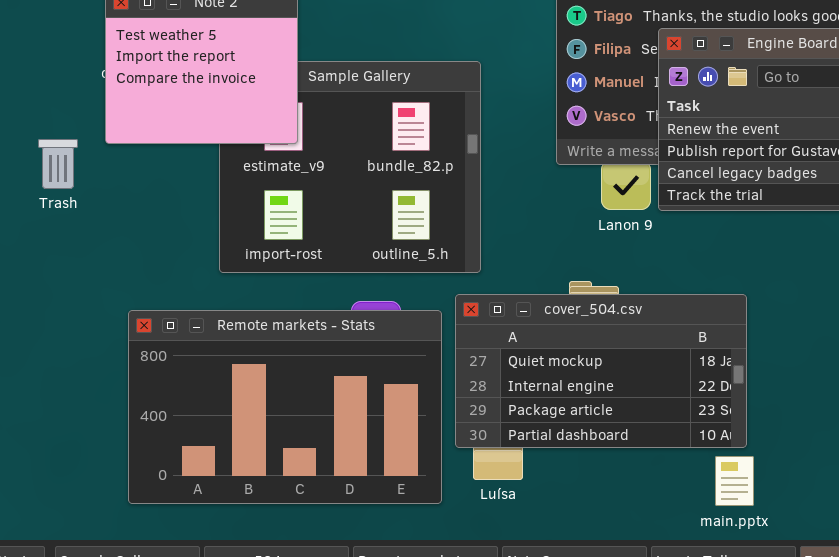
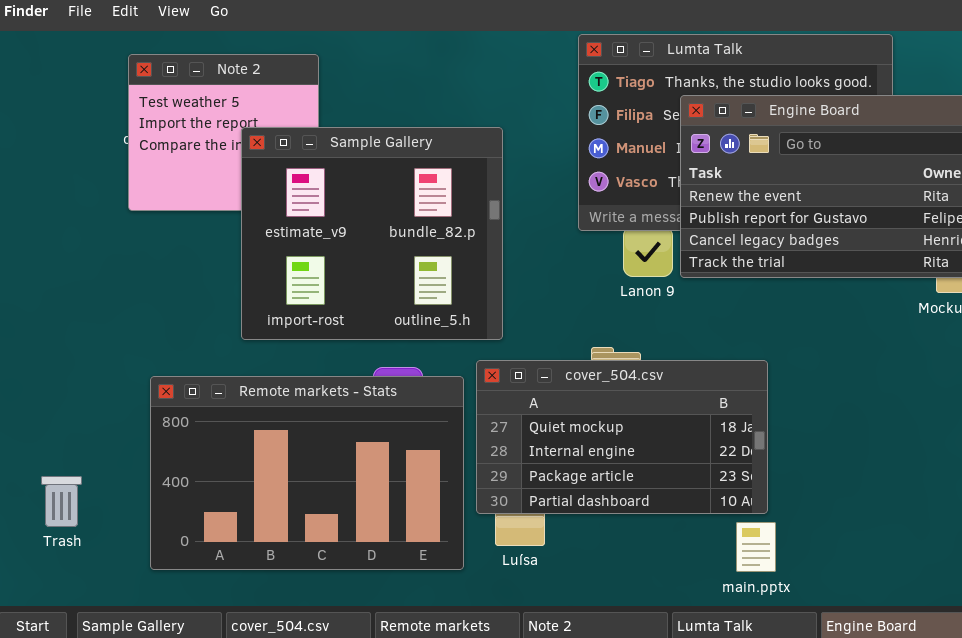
Sample Gallery: [219,61,481,273] -> [241,127,503,340], raised
Trash: [38,139,78,189] -> [41,476,82,527], moved

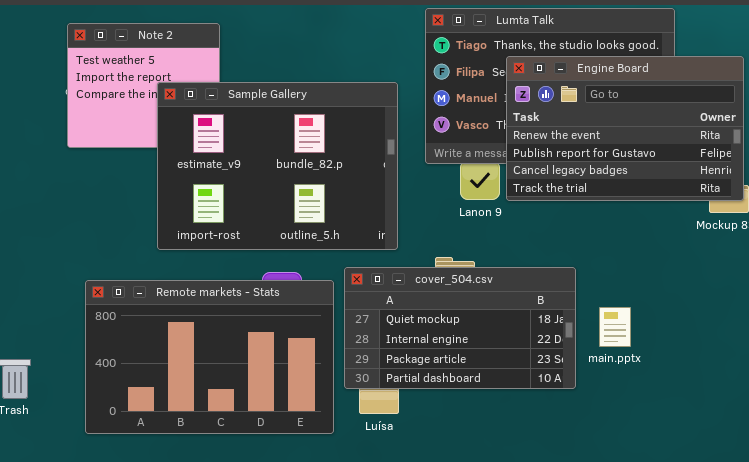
Sample Gallery: [241,127,503,340] -> [157,82,398,250], resized
main.pptx: [736,522,776,572] -> [599,307,631,347], moved

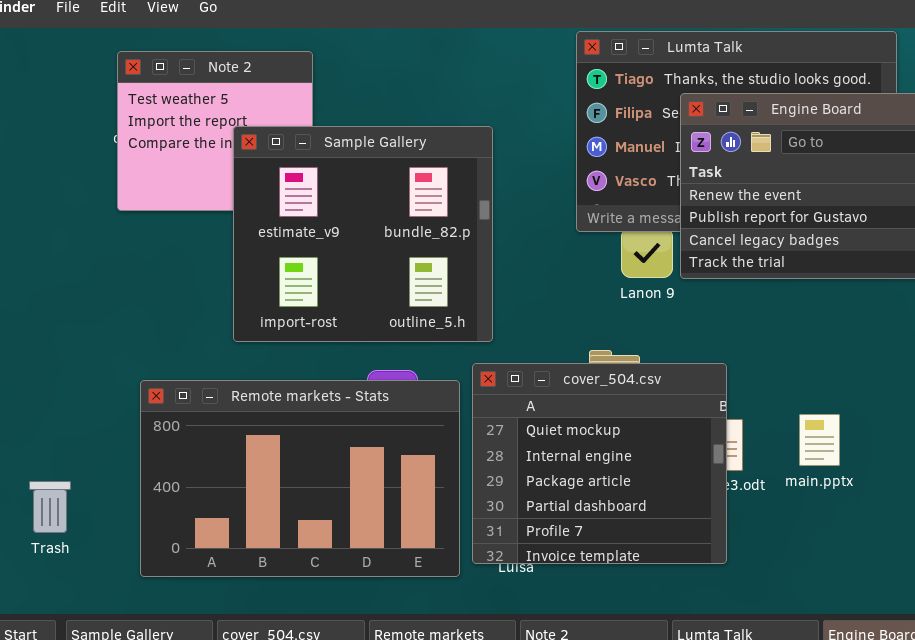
Sample Gallery: [157,82,398,250] -> [233,126,493,342], resized
cover_504.csv: [344,267,576,389] -> [472,363,727,564], resized

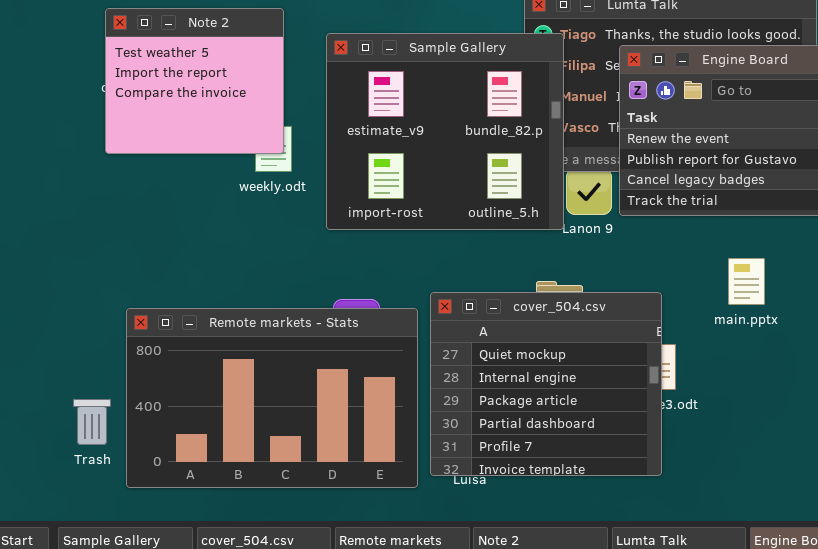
Sample Gallery: [233,126,493,342] -> [326,33,564,230], moved
main.pptx: [799,414,840,466] -> [728,258,765,305], moved
Trash: [29,481,71,533] -> [73,399,111,445], moved

